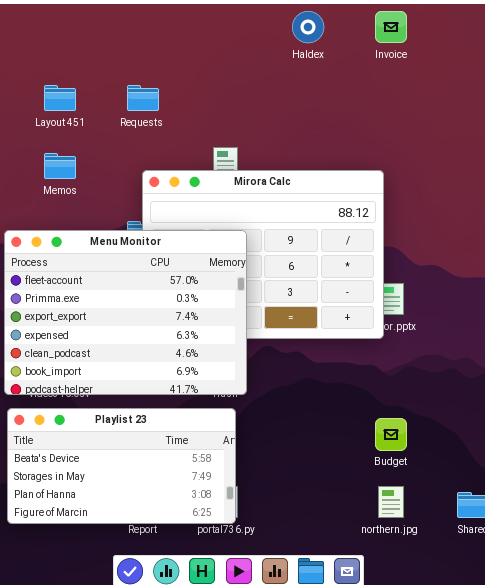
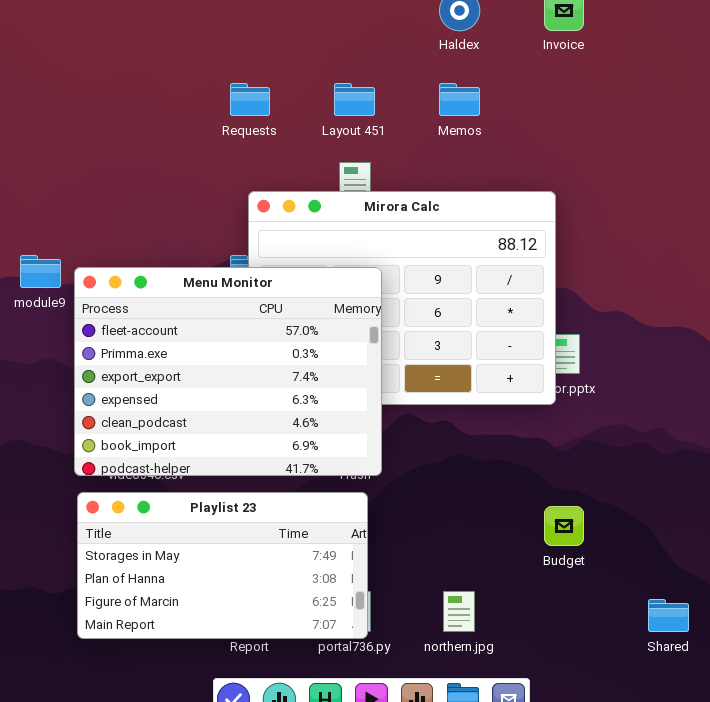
Layout 451: [44,85,76,111] -> [334,83,375,116], moved
Memos: [44,153,76,179] -> [439,83,480,116], moved
Playlist 23: [7,408,236,524] -> [77,492,368,639], scrolled down 1 row
northern.jpg: [378,486,404,518] -> [443,591,475,632], moved

